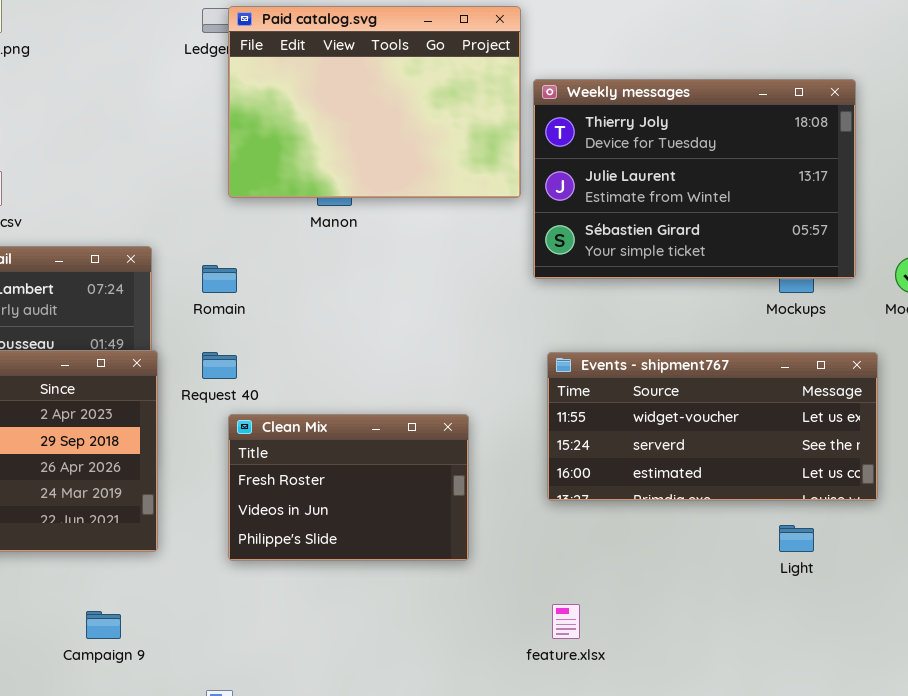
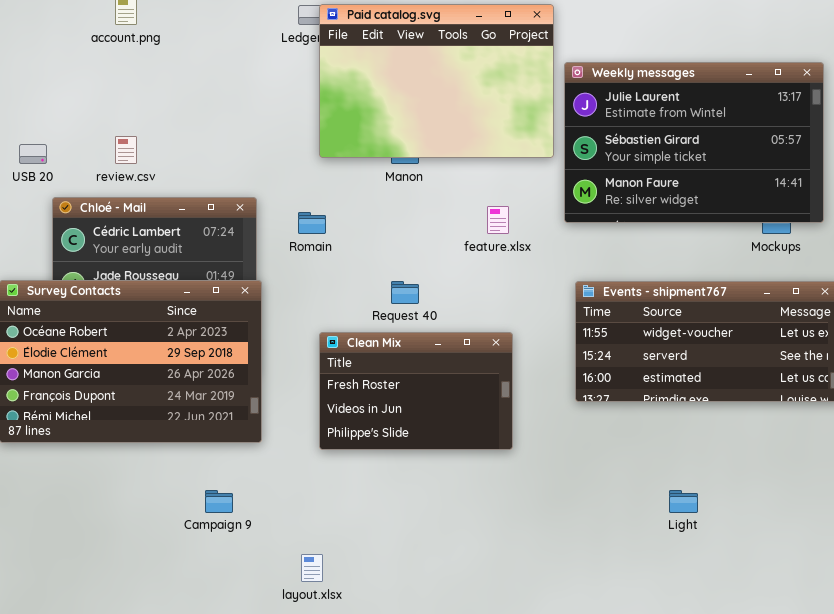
Weekly messages: [533,79,856,279] -> [564,62,824,223], scrolled down 1 row
Request 40: [202,352,237,379] -> [391,281,419,304], moved
Light: [779,525,814,552] -> [669,490,698,513], moved
feature.xlsx: [552,604,580,639] -> [487,206,509,234], moved

